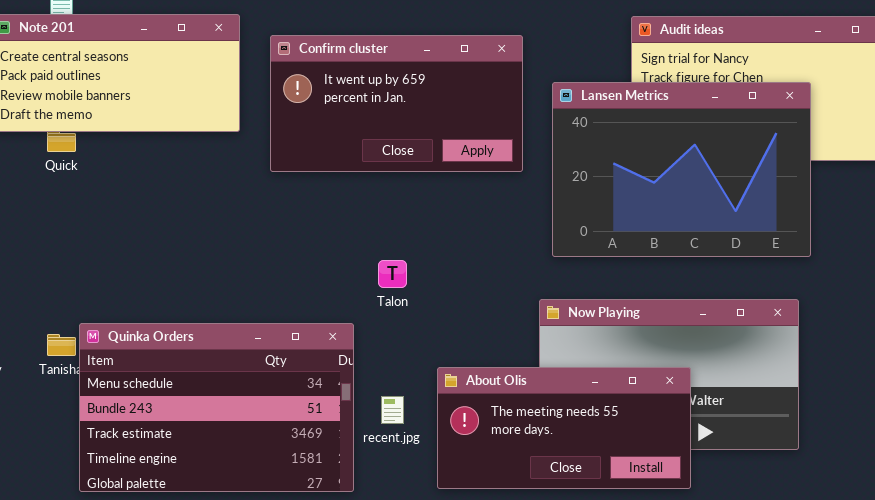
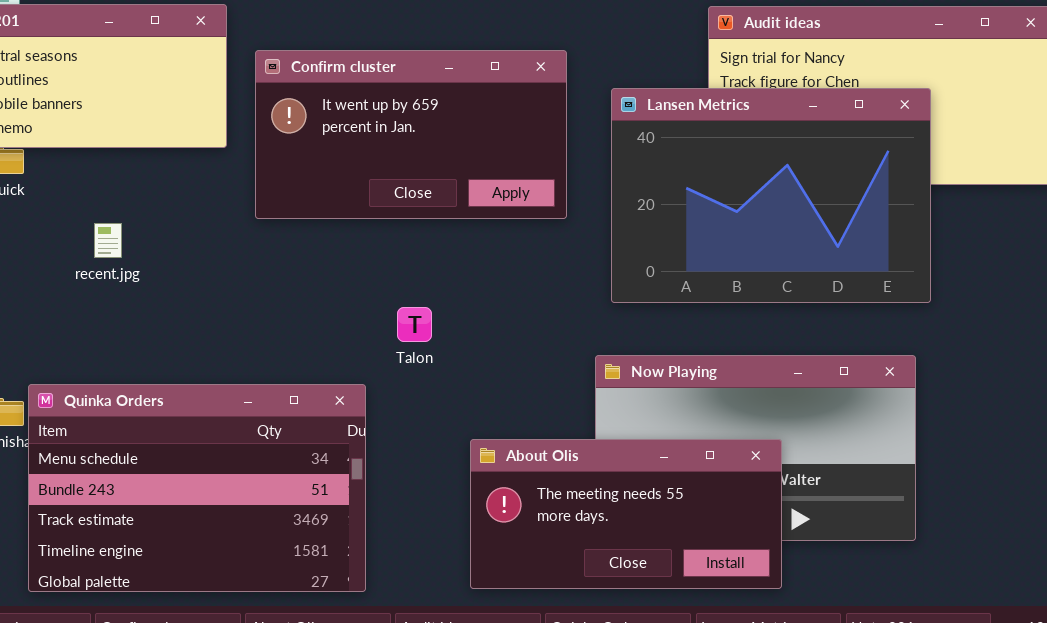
Confirm cluster: [270,35,523,172] -> [255,50,567,219], moved
recent.jpg: [381,396,404,424] -> [94,223,122,258], moved

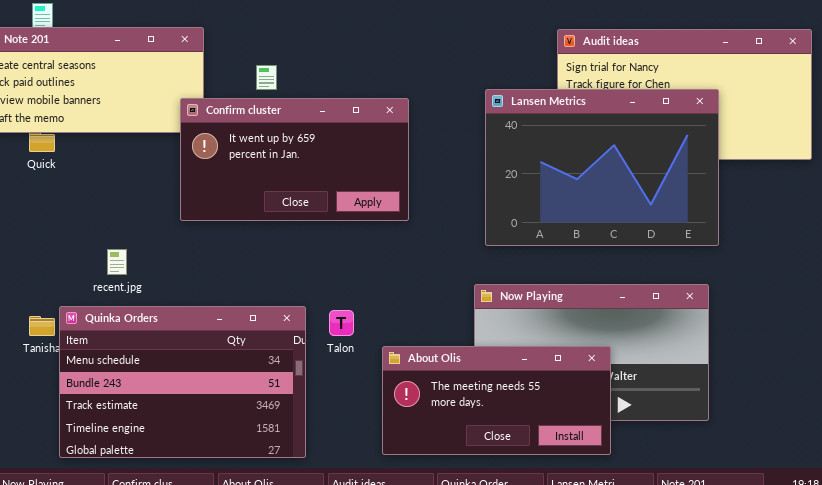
Confirm cluster: [255,50,567,219] -> [180,98,409,221], moved
recent.jpg: [94,223,122,258] -> [107,249,127,275], moved
Talon: [397,307,432,342] -> [329,310,354,336], moved

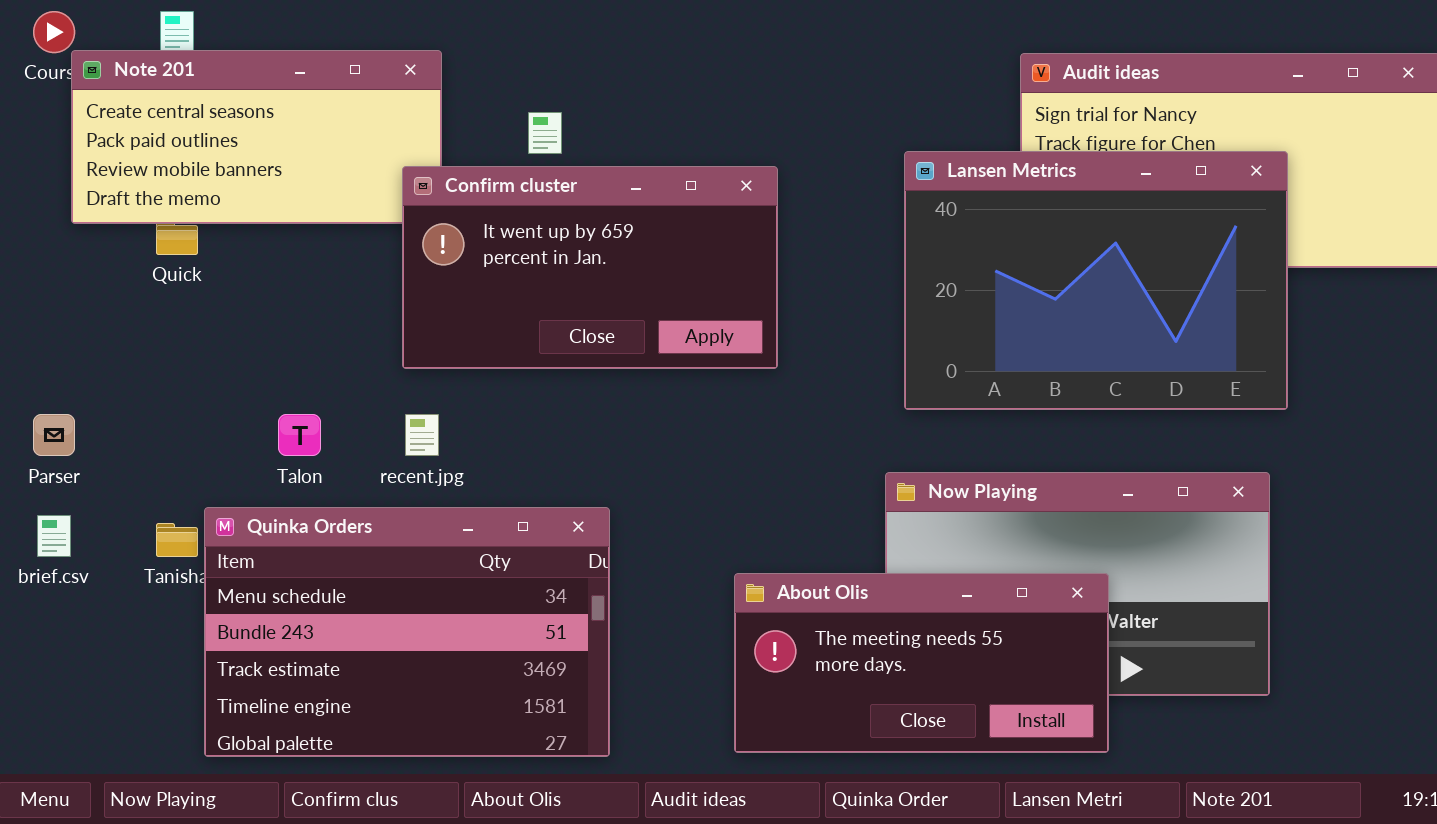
recent.jpg: [107,249,127,275] -> [405,414,439,456], moved
Talon: [329,310,354,336] -> [278,414,321,456], moved

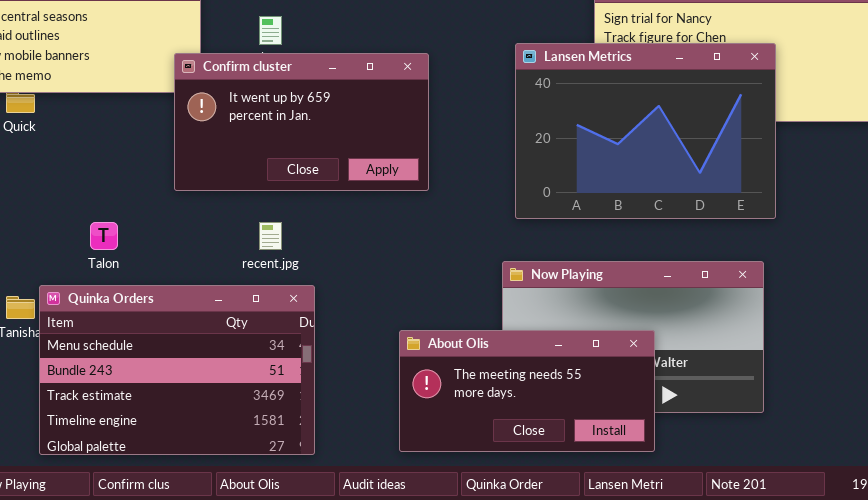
recent.jpg: [405,414,439,456] -> [259,222,282,250], moved

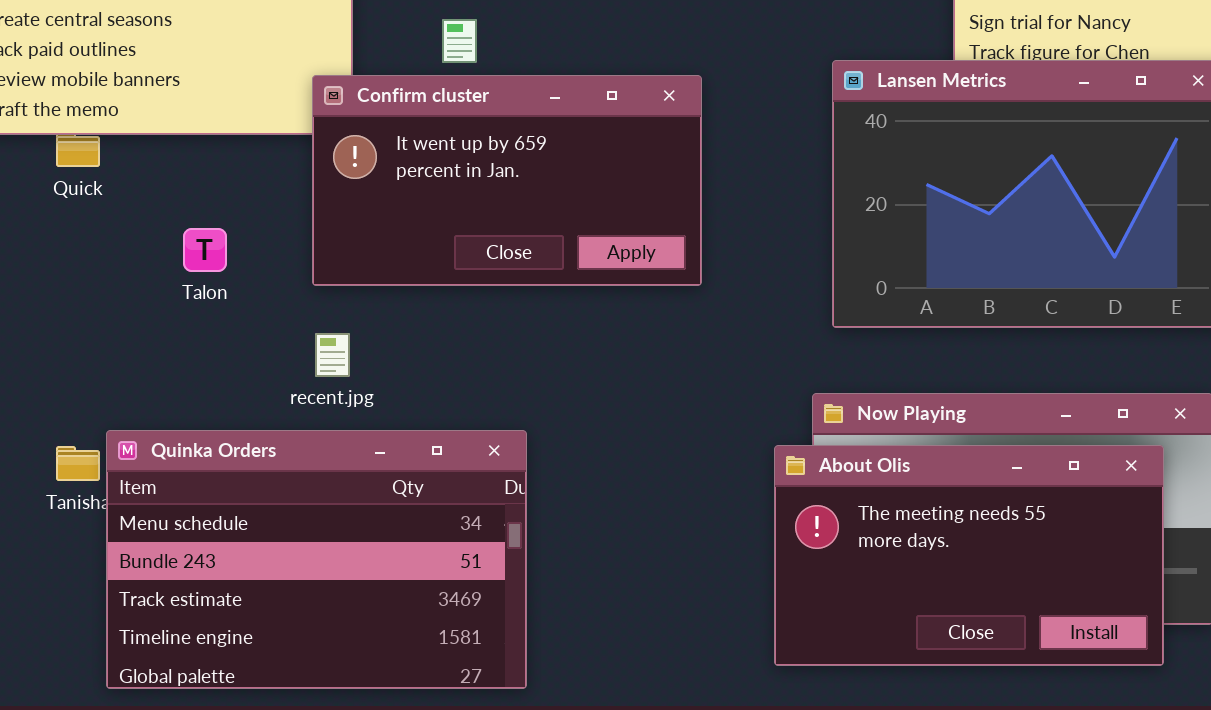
Talon: [90,222,118,250] -> [183,228,227,272], moved
recent.jpg: [259,222,282,250] -> [315,333,350,377], moved
About Olis: [399,330,655,452] -> [774,445,1164,666], moved, resized

